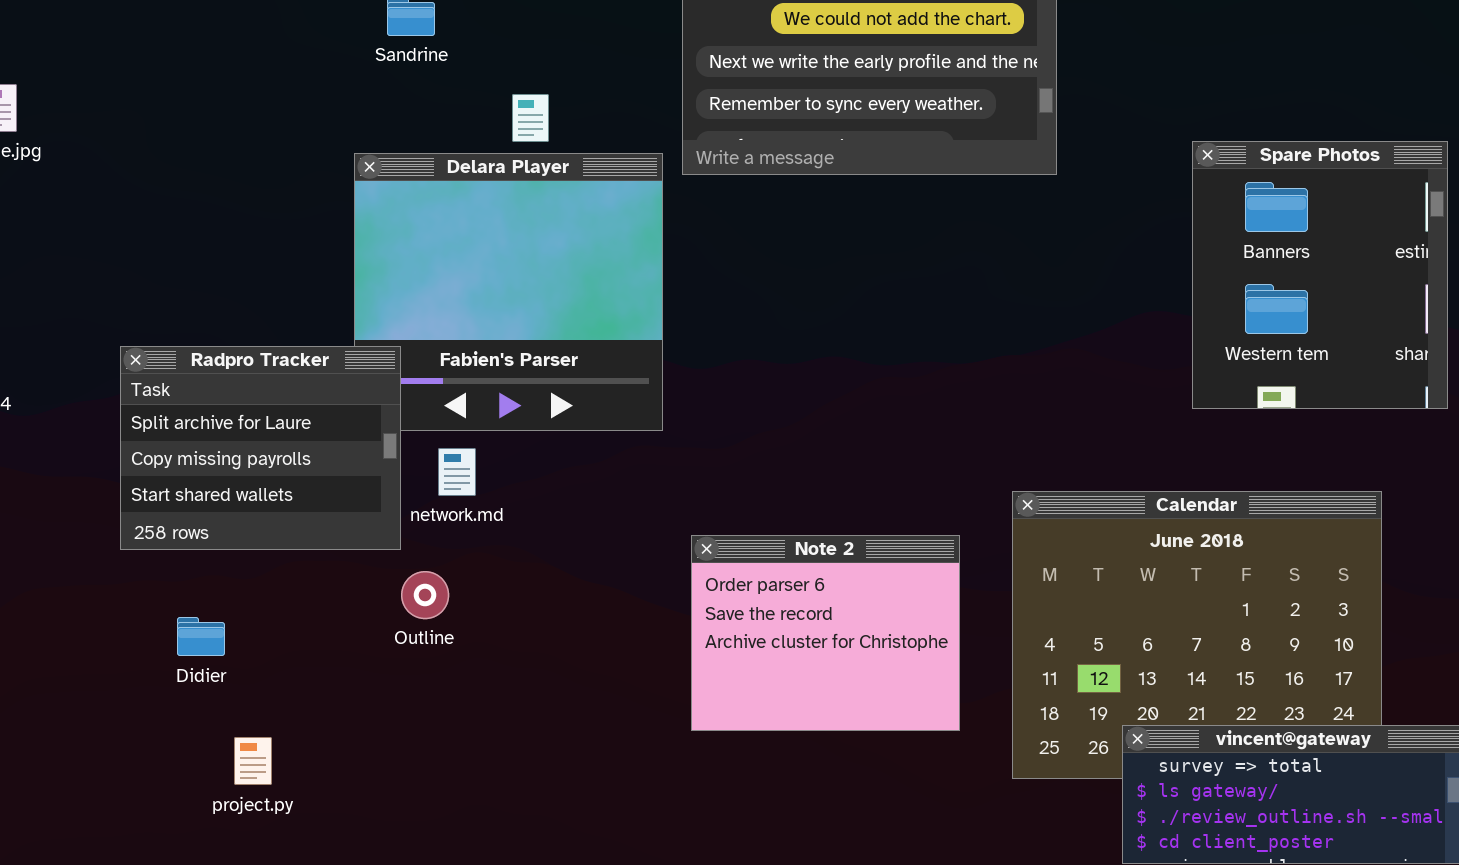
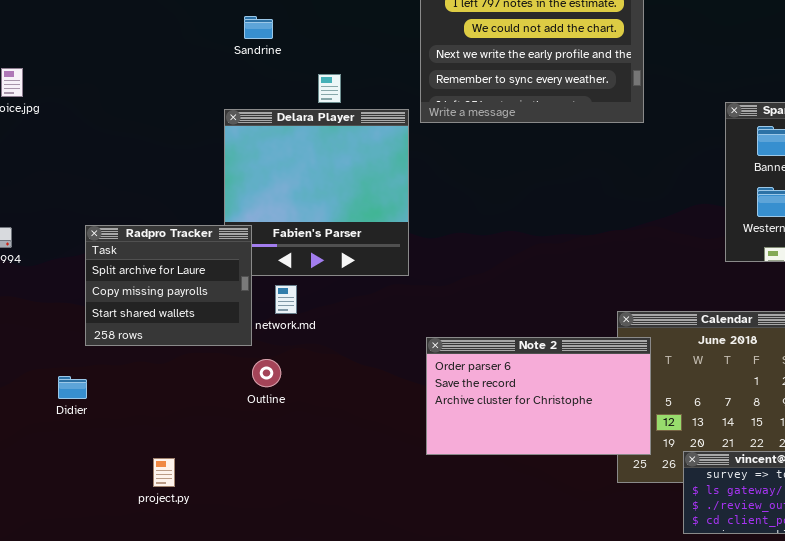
Note 2: [691,535,960,731] -> [426,337,651,455], resized
Didier: [177,617,225,656] -> [58,376,87,399], moved

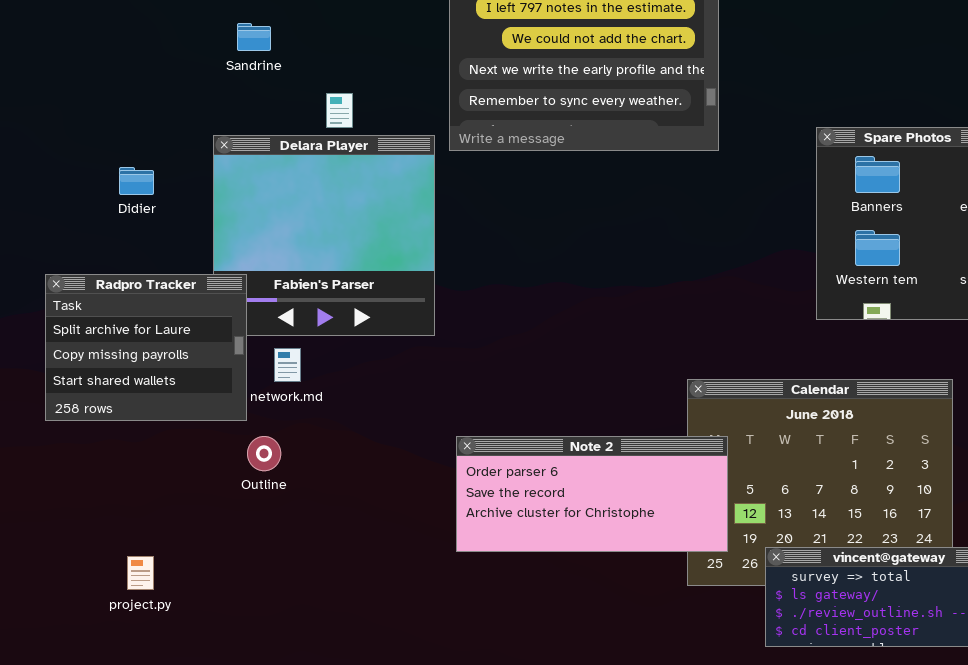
Note 2: [426,337,651,455] -> [456,436,728,552], resized
Didier: [58,376,87,399] -> [119,167,154,195], moved

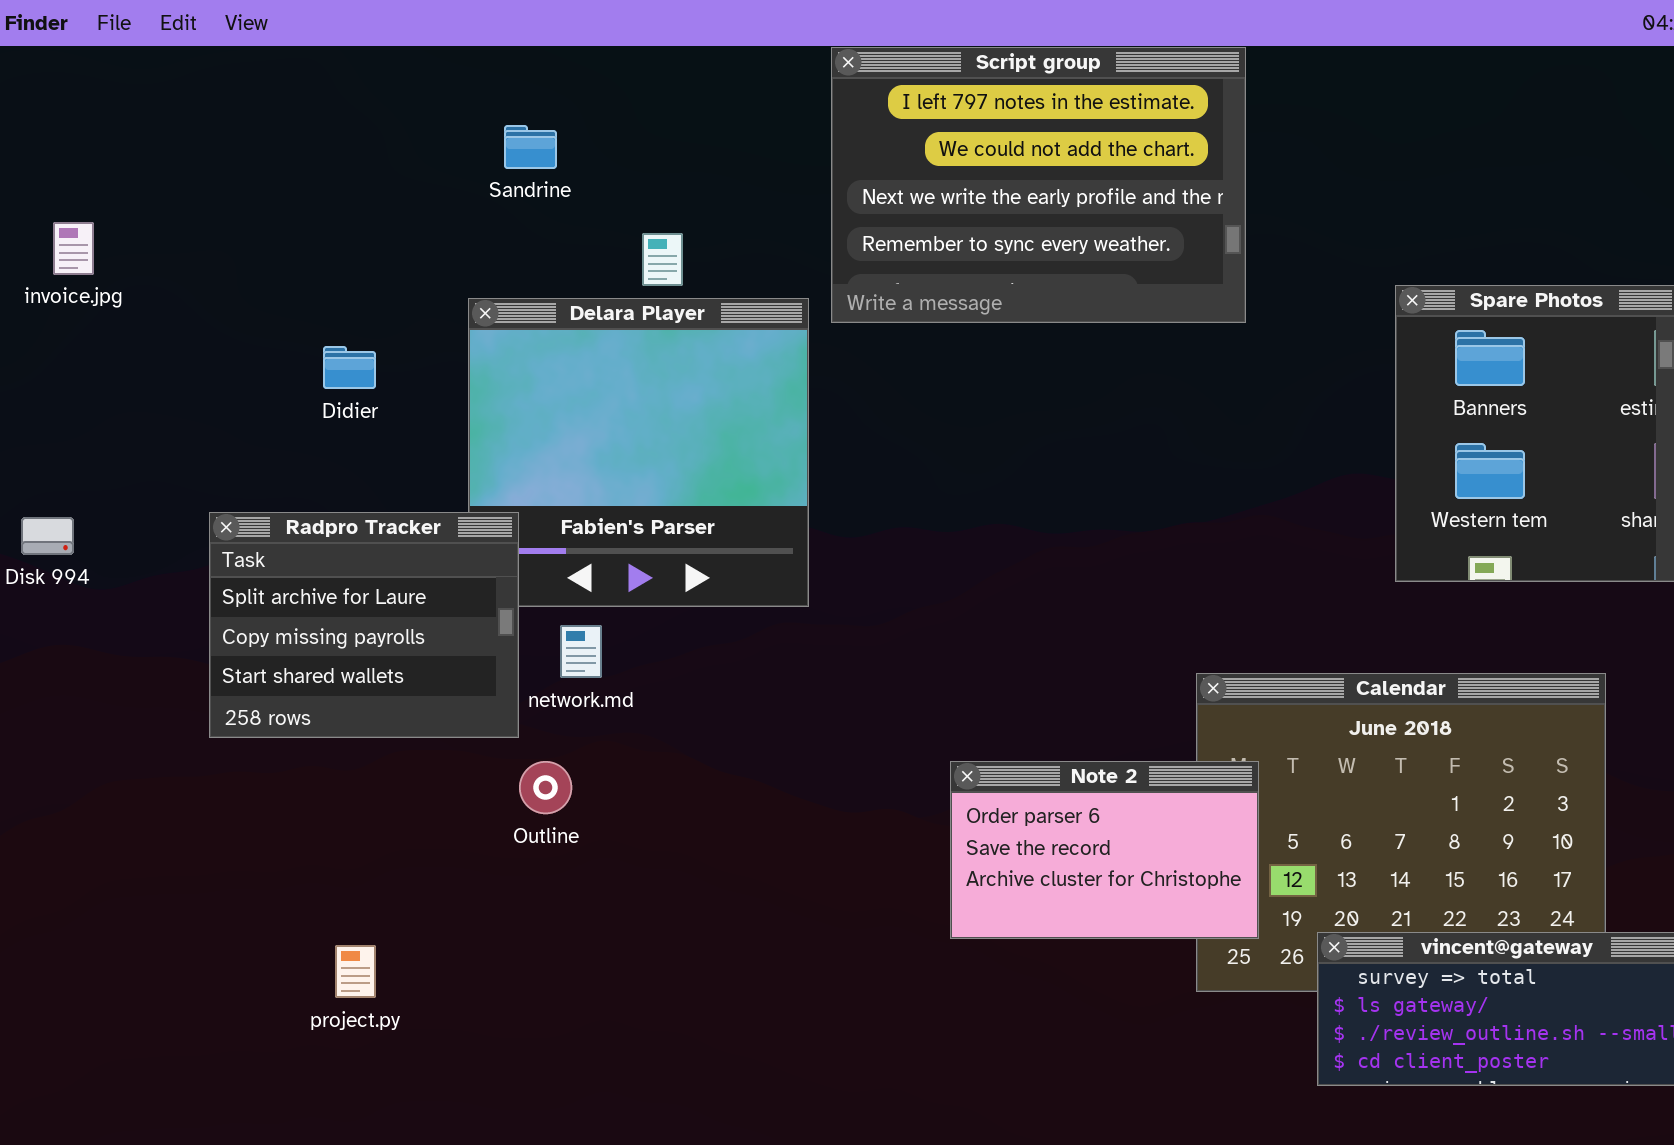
Note 2: [456,436,728,552] -> [950,761,1259,939], resized

